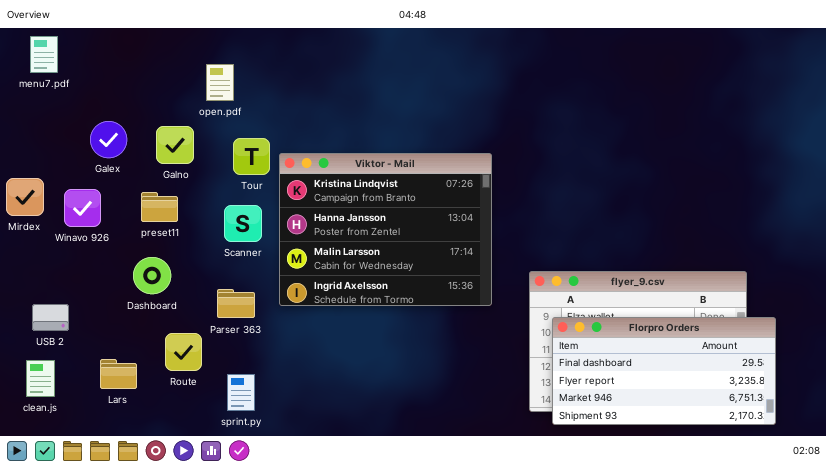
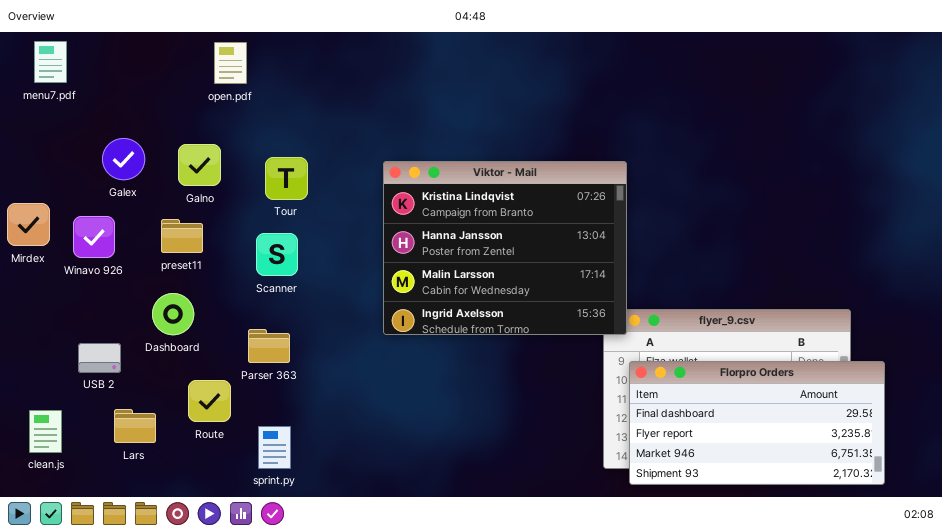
open.pdf: [206,64,234,101] -> [214,42,247,84], moved
Viktor - Mail: [279,153,492,306] -> [383,161,627,335], moved
USB 2: [32,304,69,331] -> [78,343,121,373], moved

